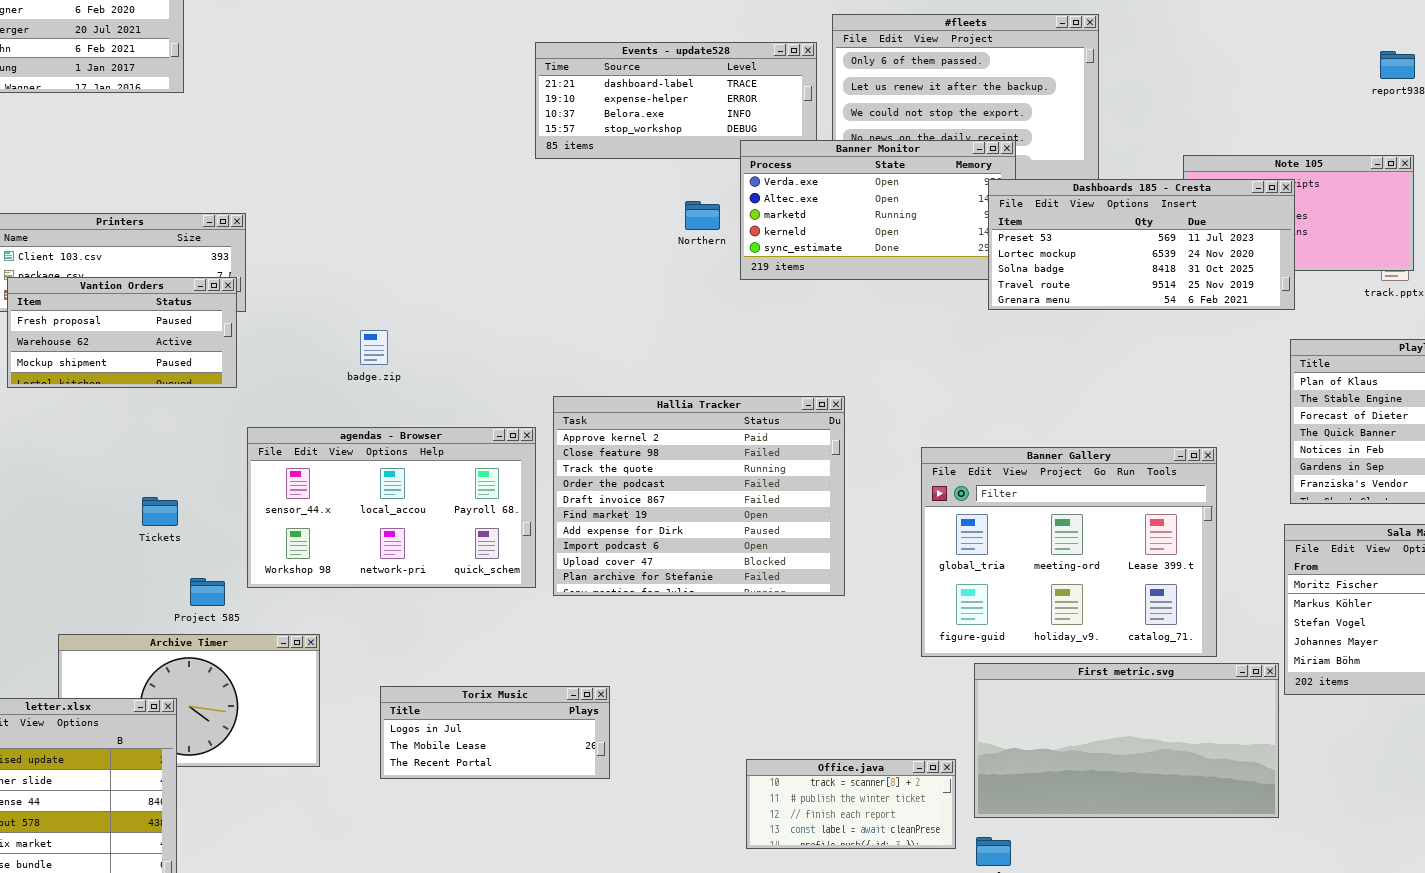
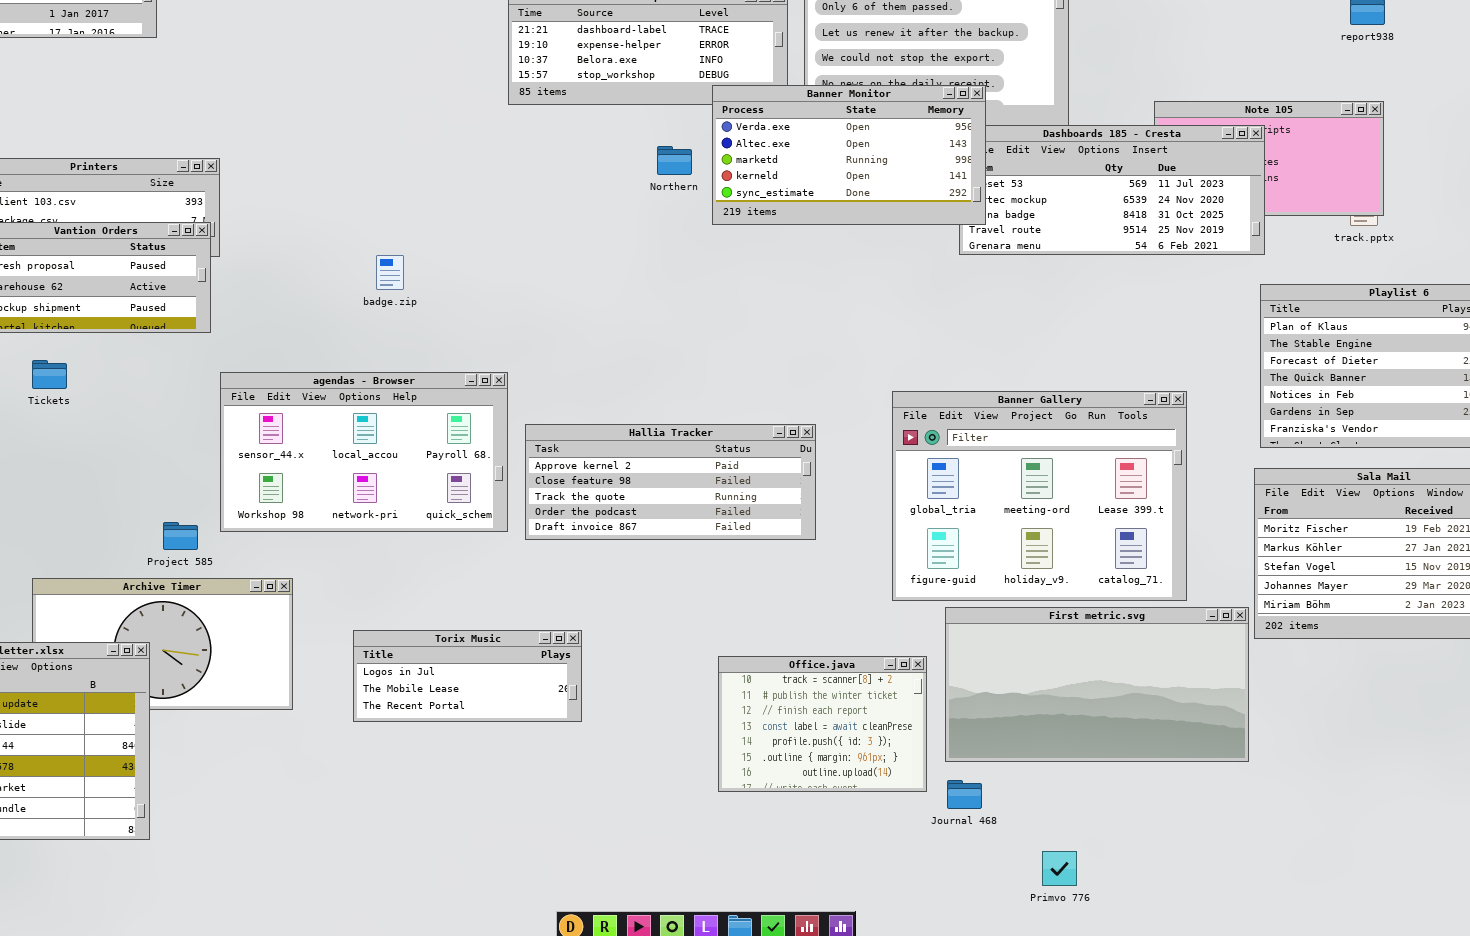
Banner Monitor: [740,140,1016,280] -> [712,85,986,225], raised
badge.zip: [360,330,388,365] -> [376,255,404,290], moved
Hallia Tracker: [553,396,845,596] -> [525,424,816,540], resized
Tickets: [142,497,178,526] -> [32,360,67,389], moved
Office.java: [746,759,956,849] -> [718,656,927,792], resized

